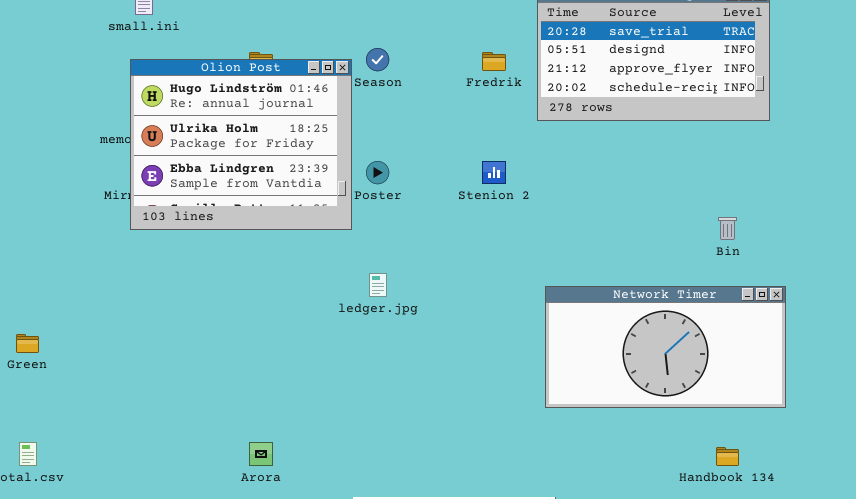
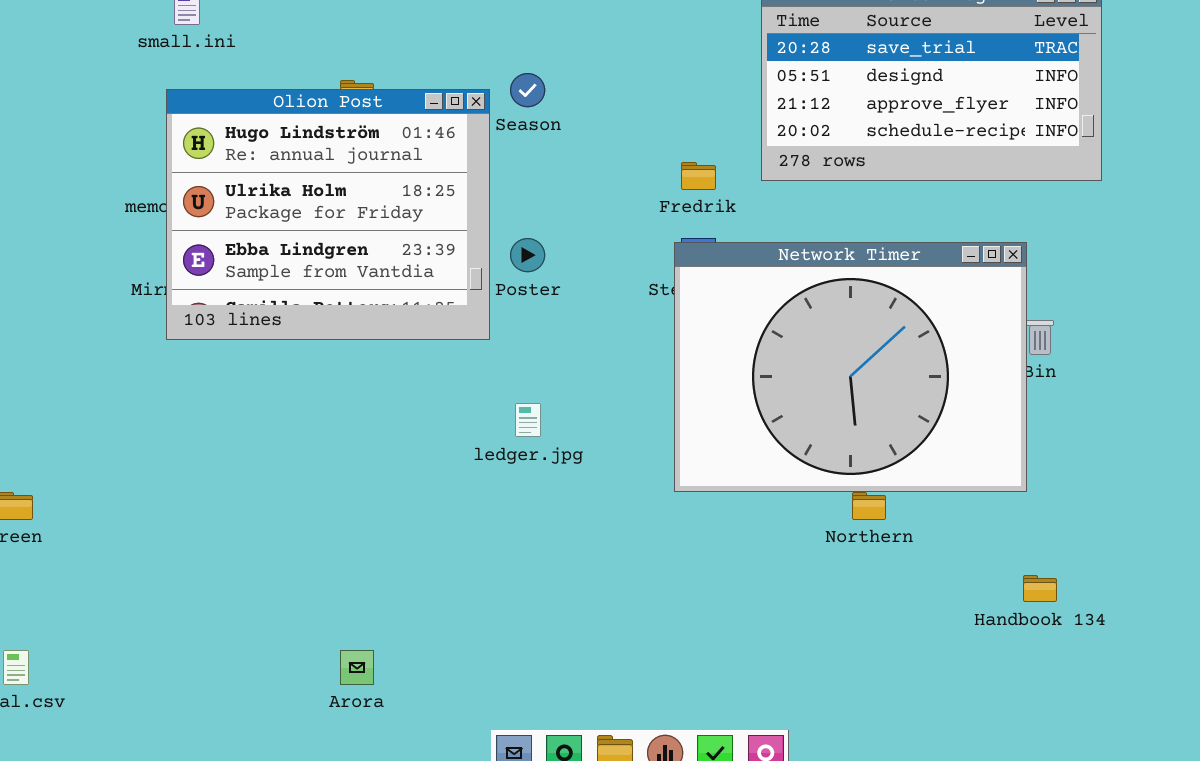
Fredrik: [482,52,506,71] -> [681,162,716,190], moved
Network Timer: [545,286,786,408] -> [674,242,1027,492], moved, resized
Handbook 134: [716,447,739,466] -> [1023,575,1057,602], moved

